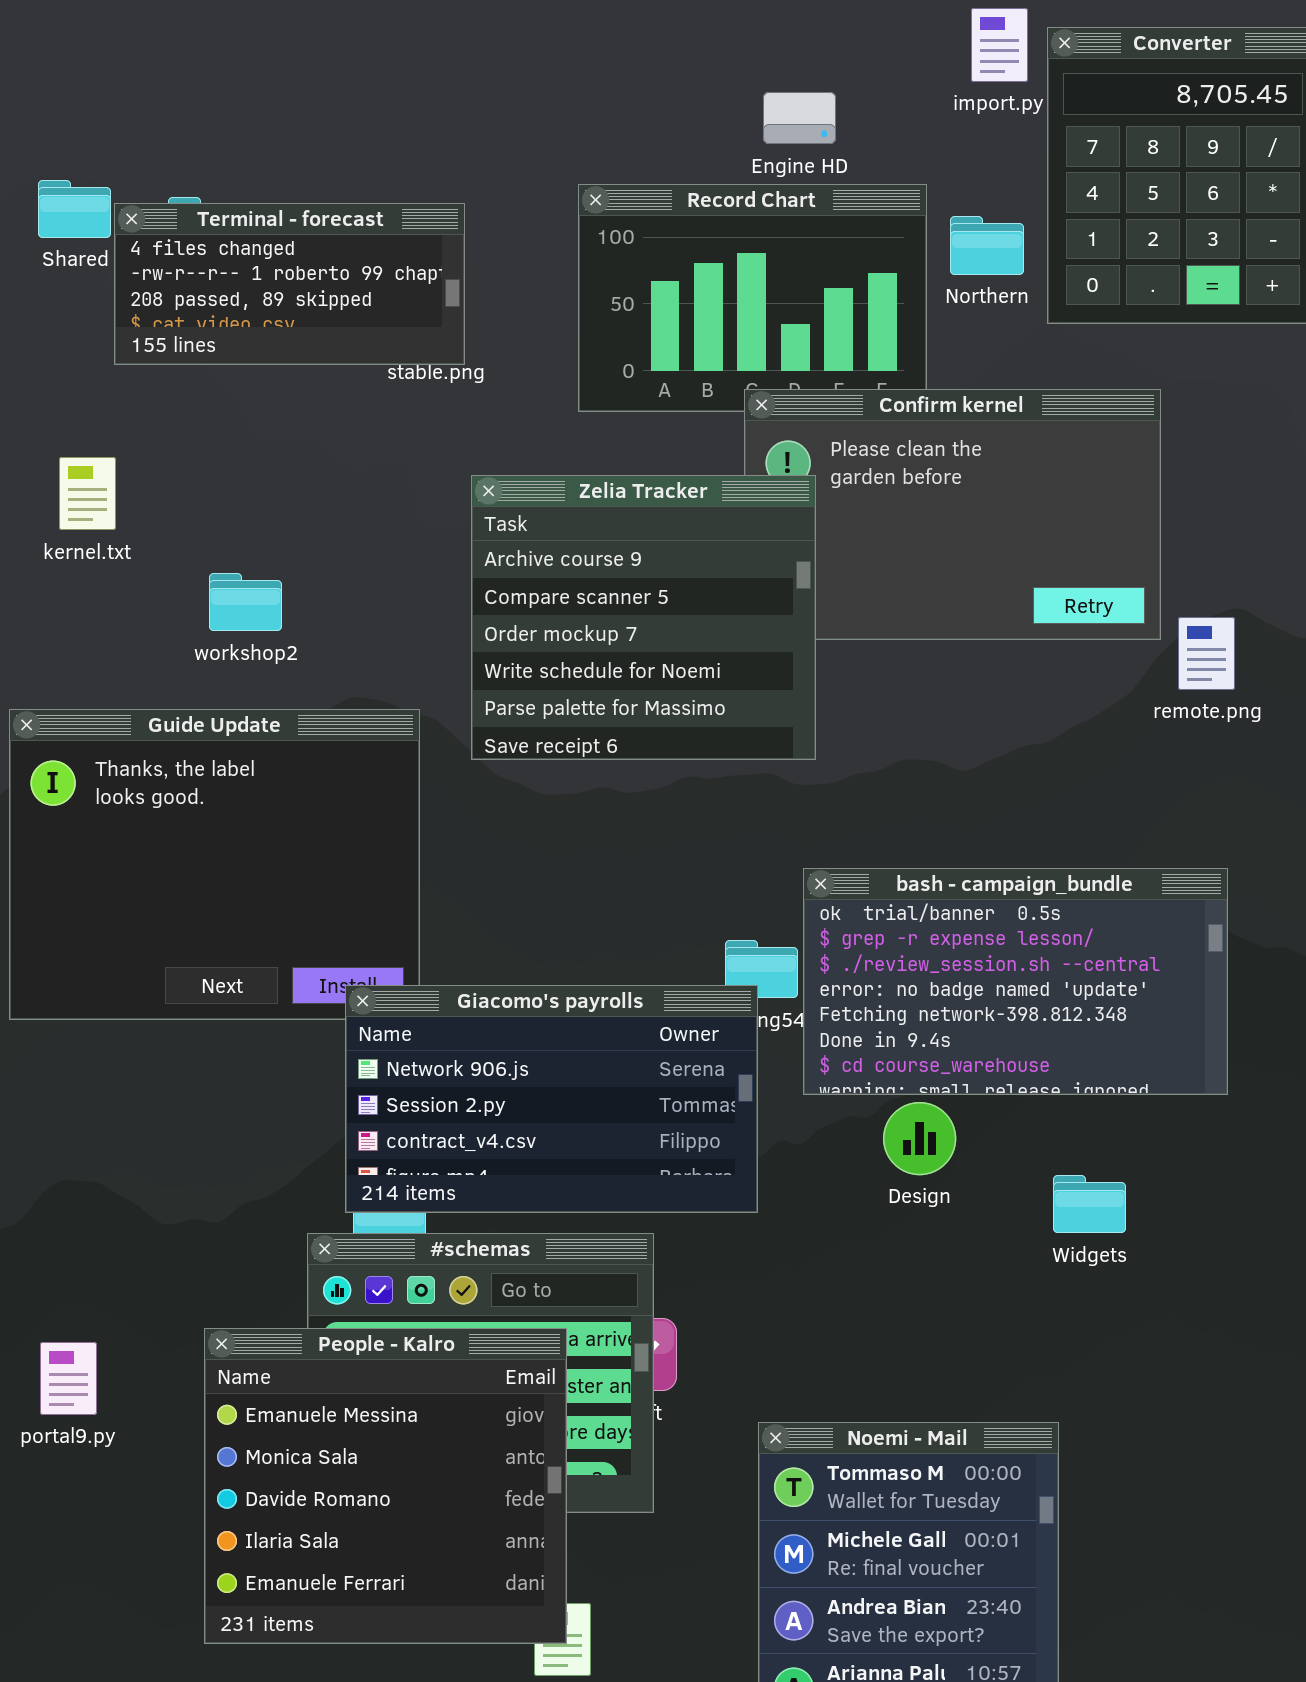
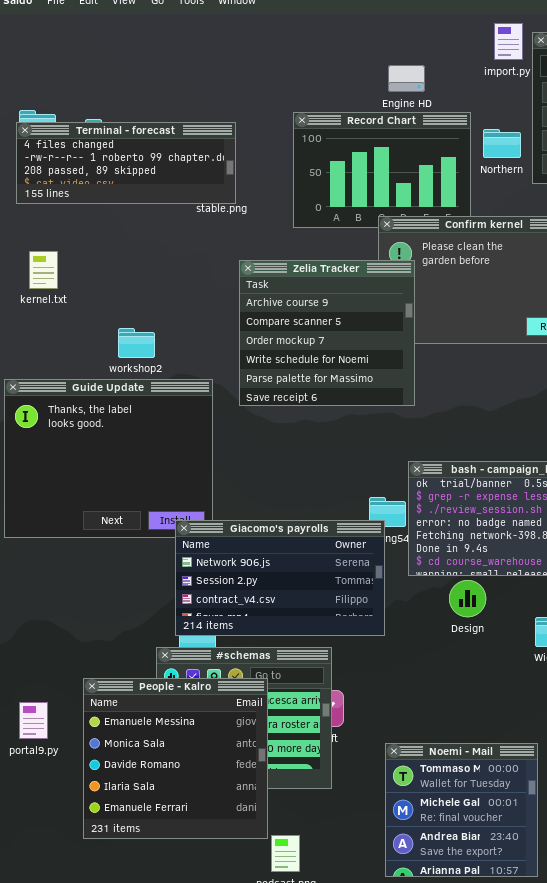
Terminal - forecast: [114,203,465,365] -> [16,122,236,204], resized
workshop2: [209,573,282,631] -> [118,328,155,358], moved
People - Kalro: [204,1328,567,1644] -> [83,678,268,839], moved

